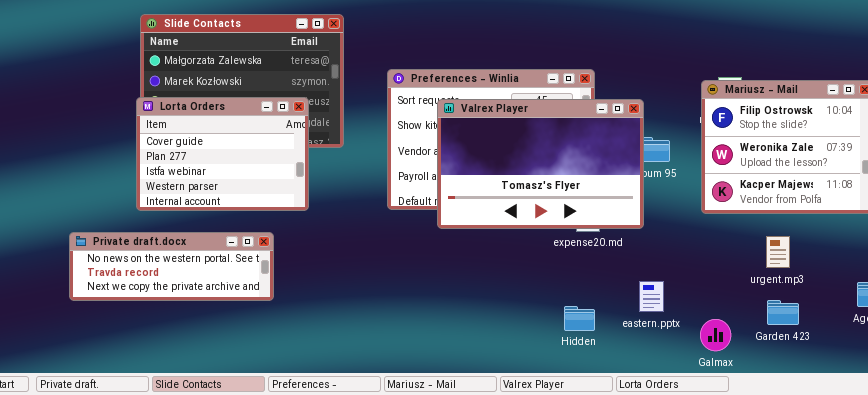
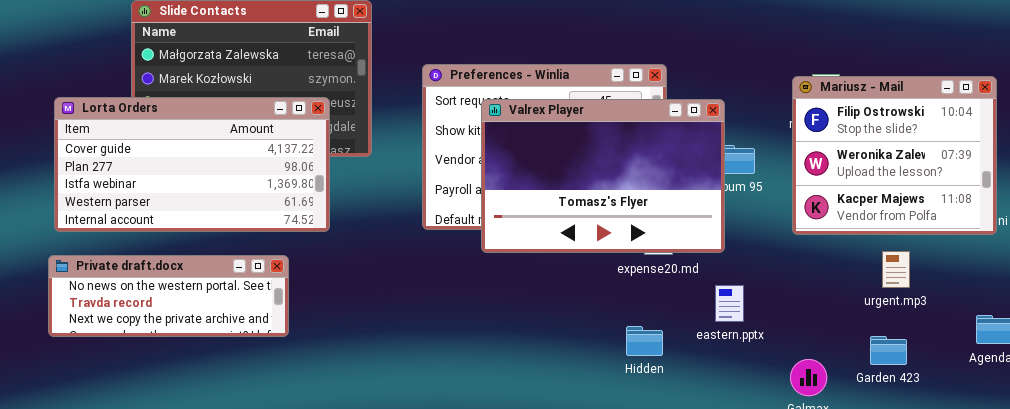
Lorta Orders: [136,97,309,211] -> [54,97,330,232], resized
urgent.mp3: [766,236,790,268] -> [882,251,910,288], moved
eastern.pptx: [639,281,664,312] -> [715,285,744,322], moved
Hidden: [564,306,595,331] -> [626,326,663,356], moved

